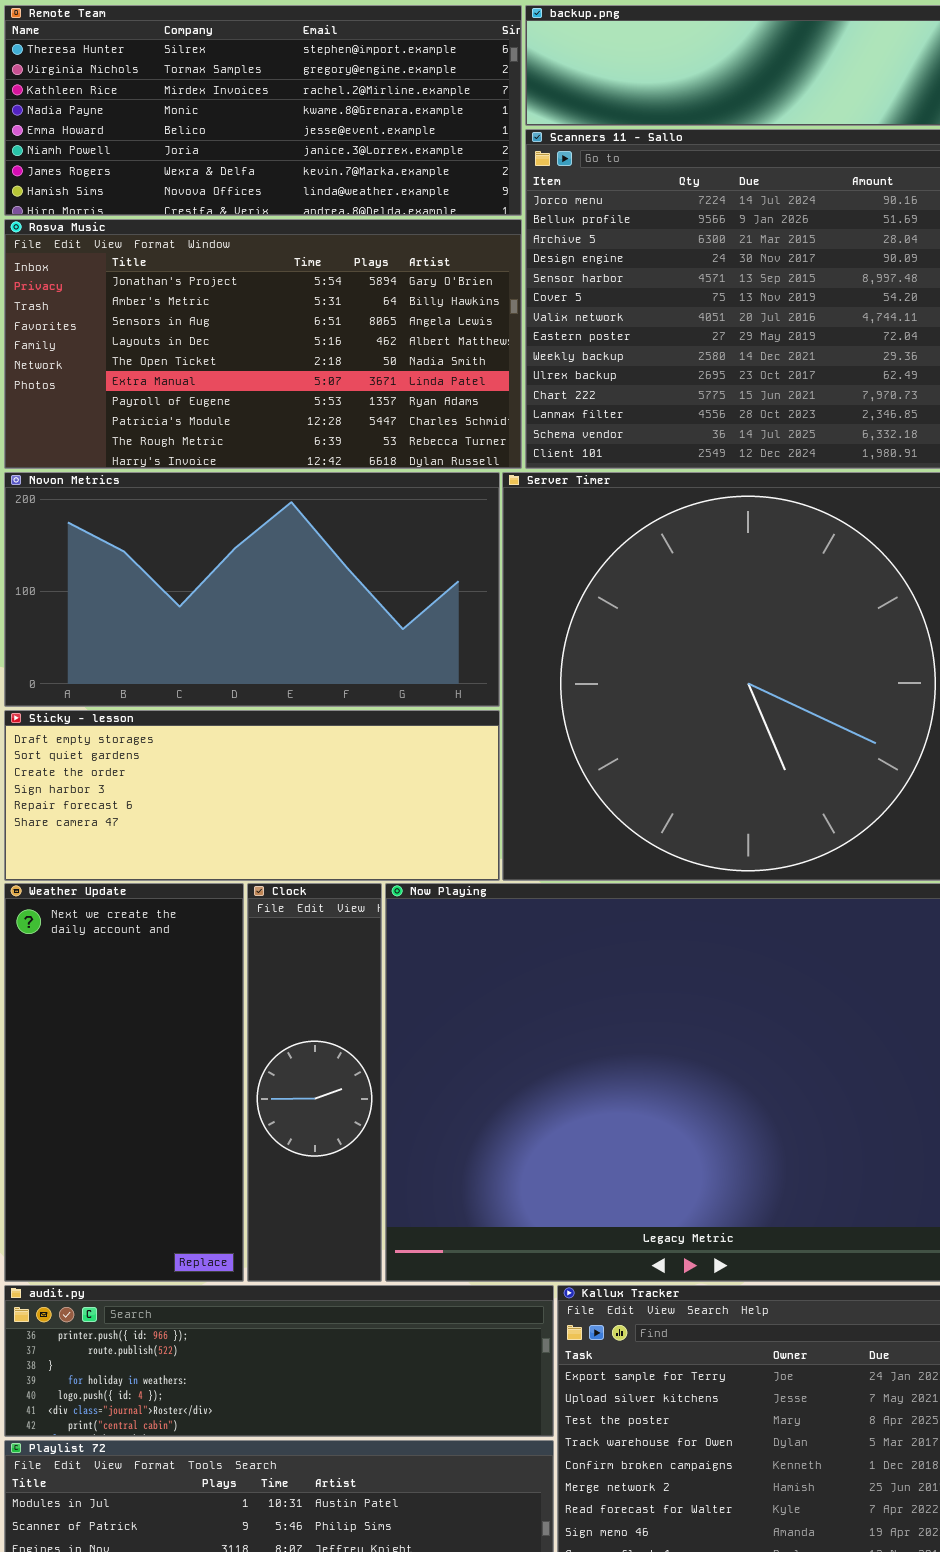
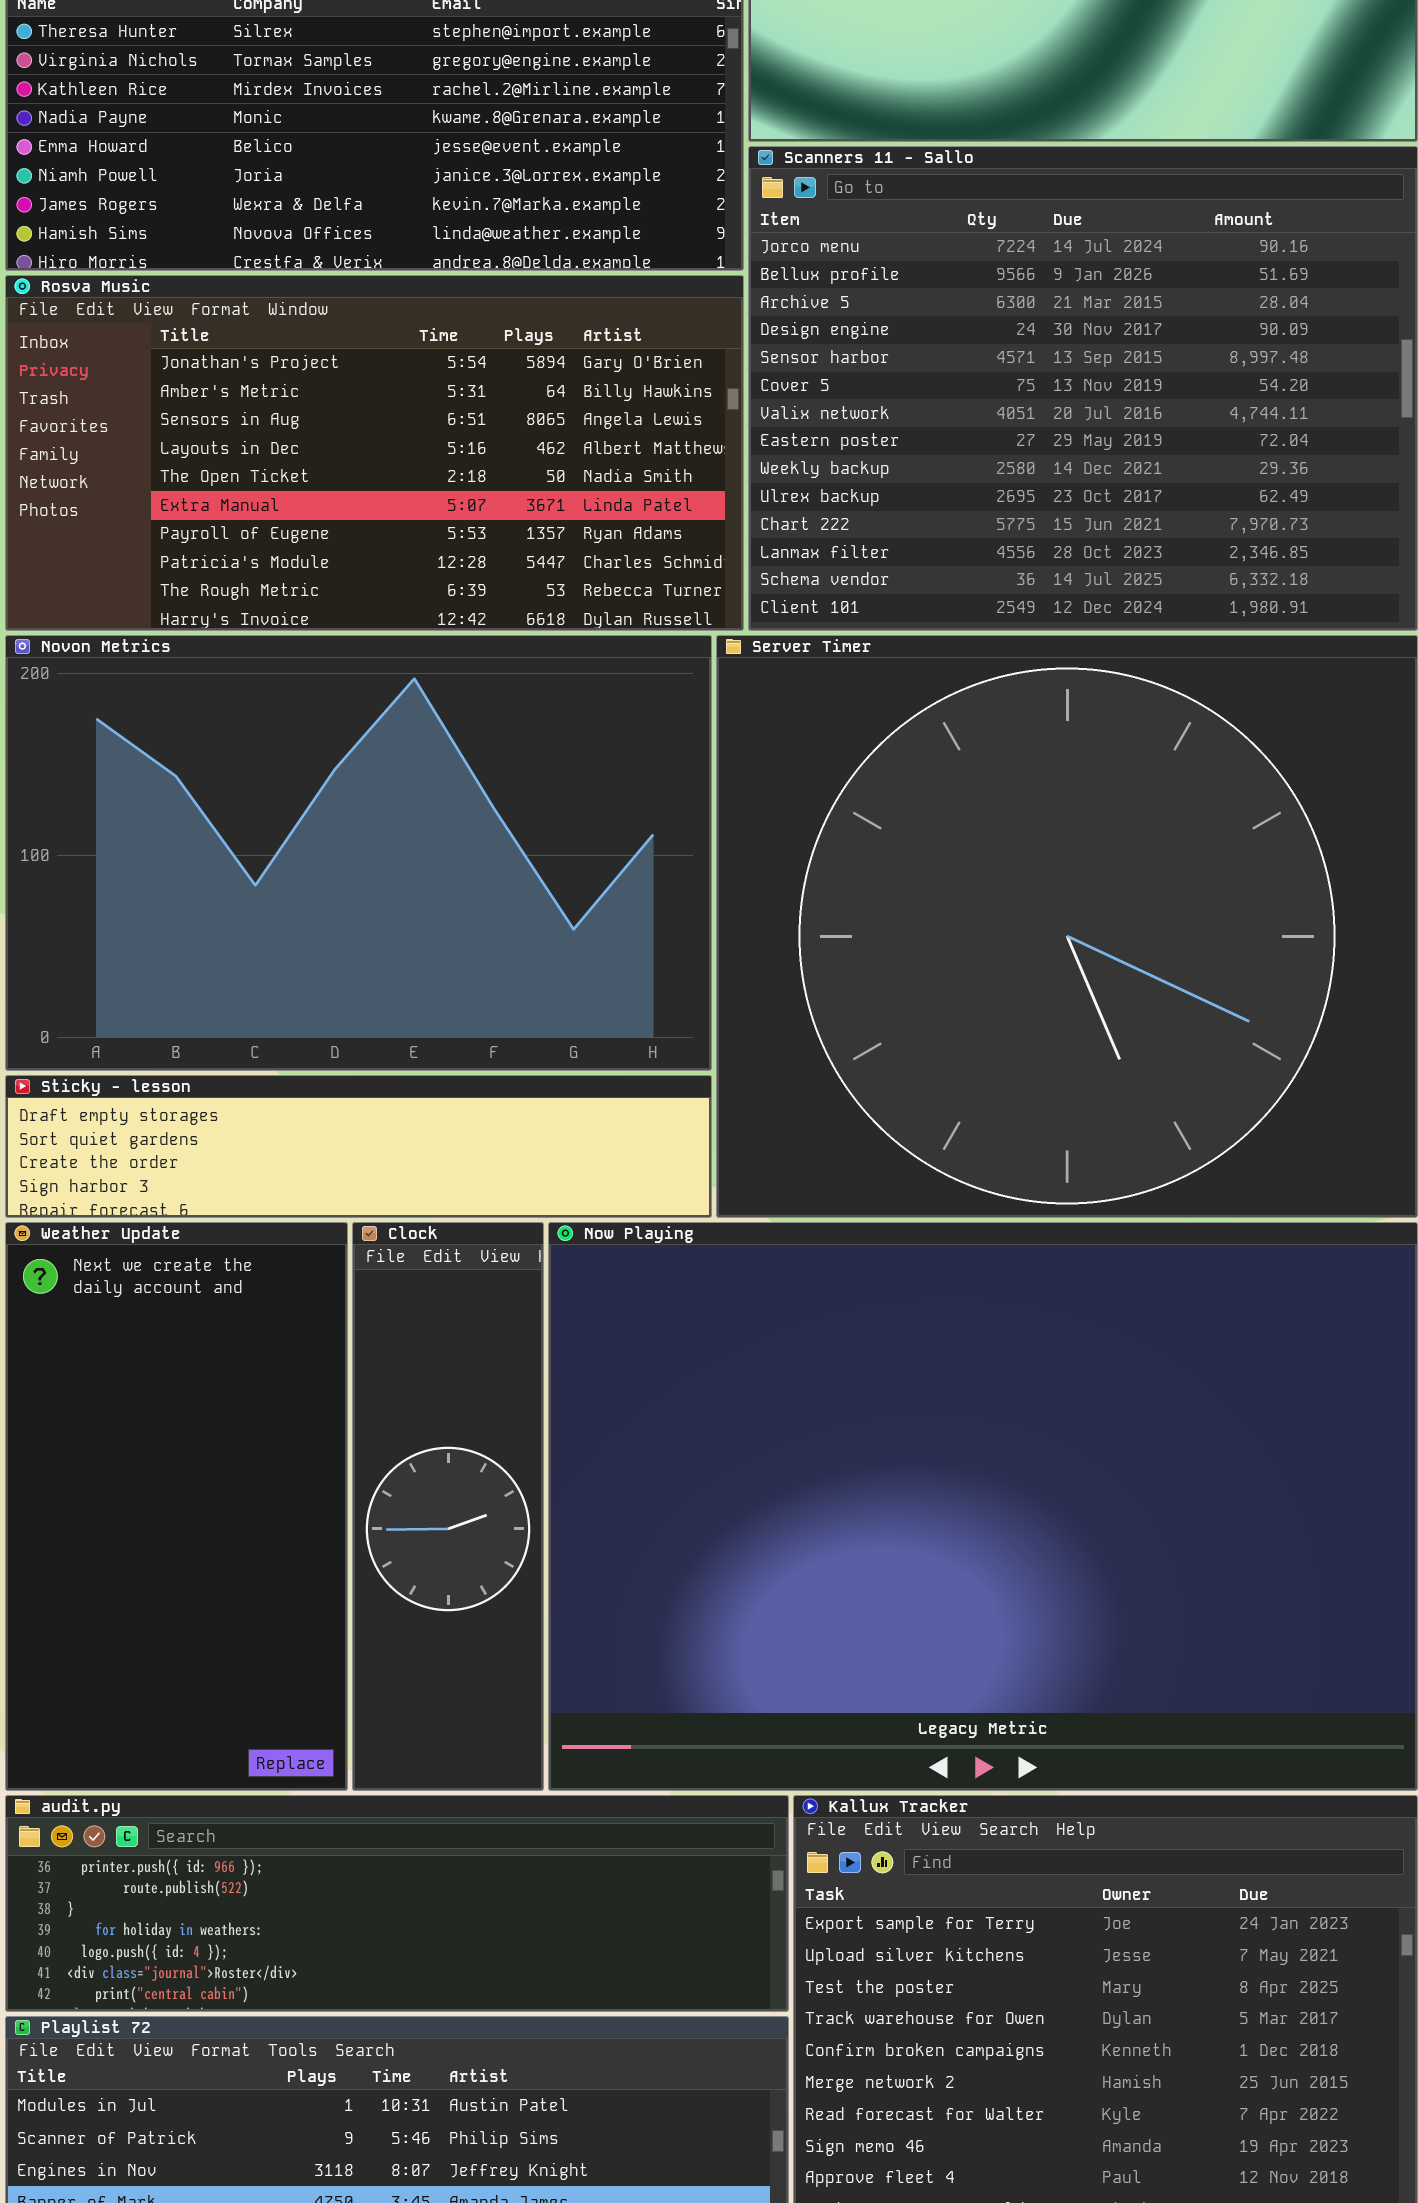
Novon Metrics: [4,472,500,707] -> [5,635,712,1071], resized
Sticky - lesson: [4,710,500,881] -> [5,1075,712,1218], resized

